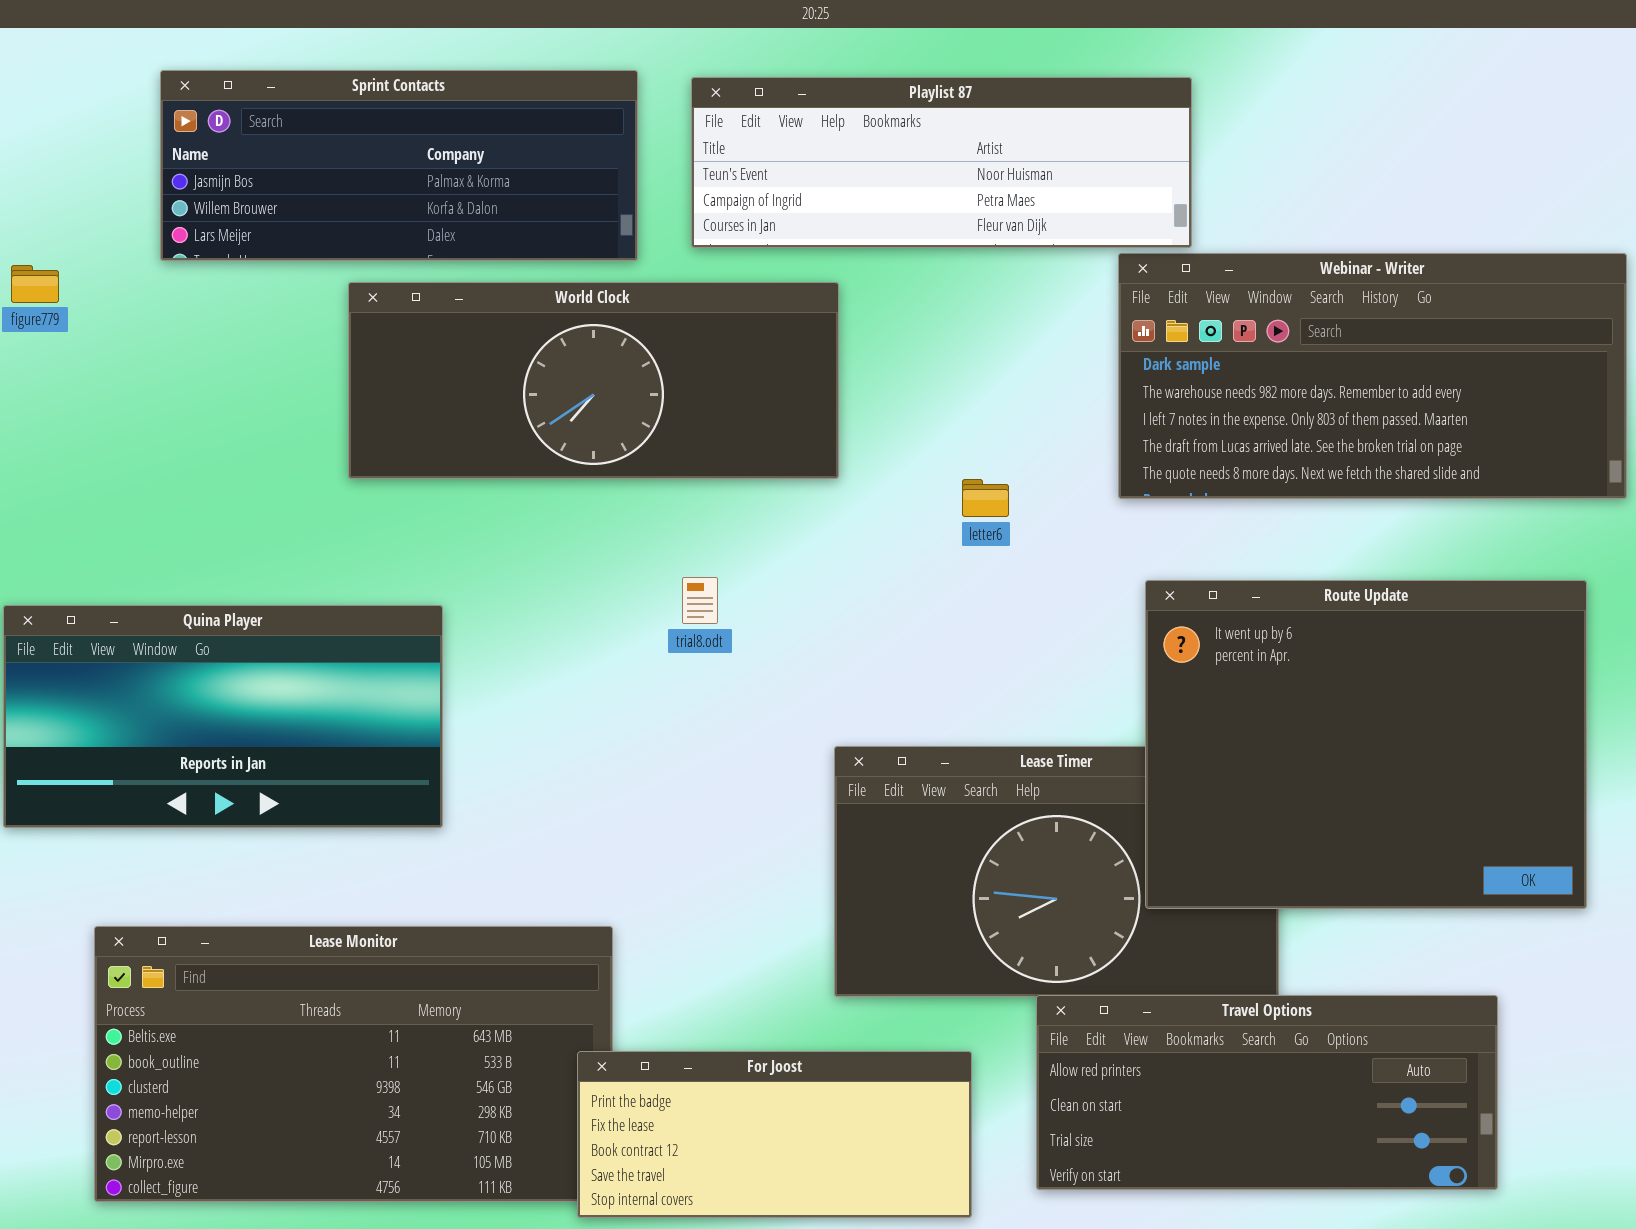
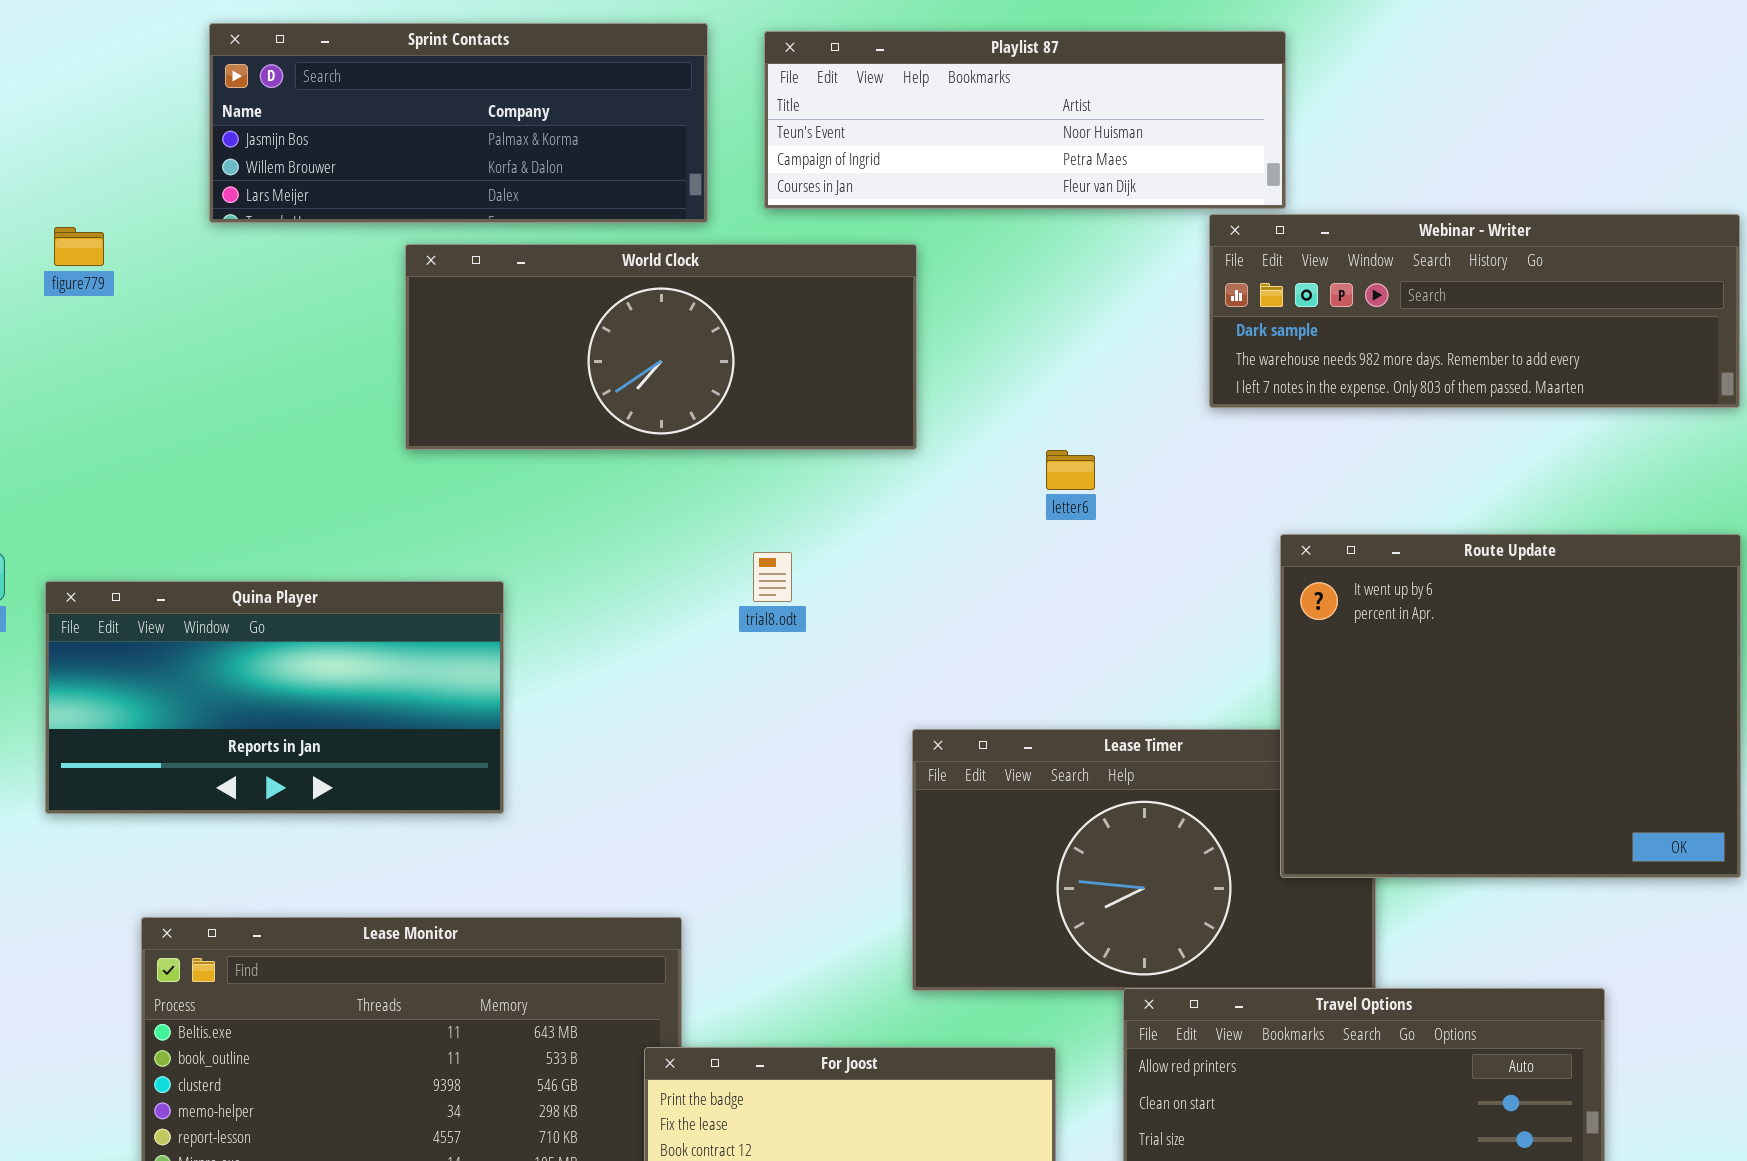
Webinar - Writer: [1118,253,1627,499] -> [1209,214,1740,408], resized
Route Update: [1145,580,1587,909] -> [1280,534,1741,878], moved

